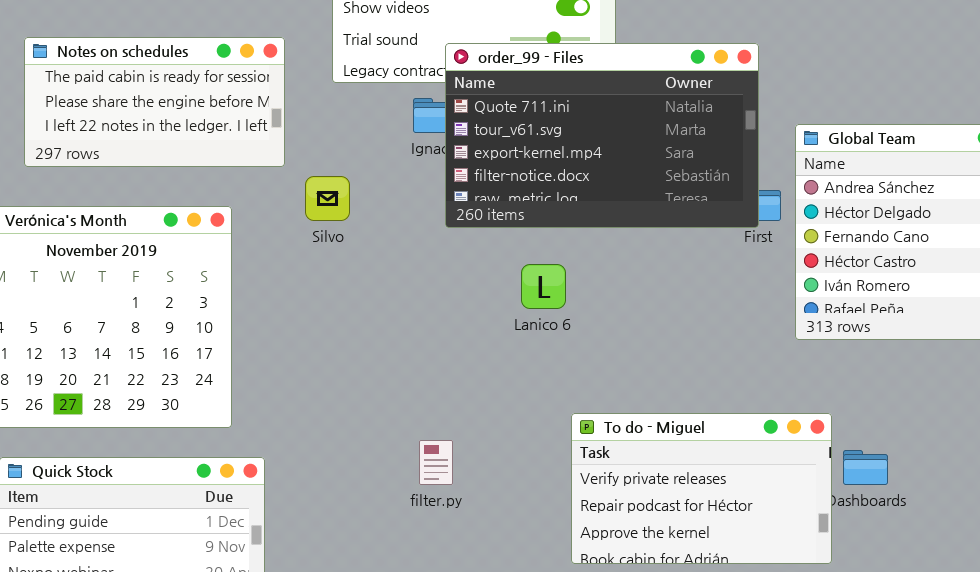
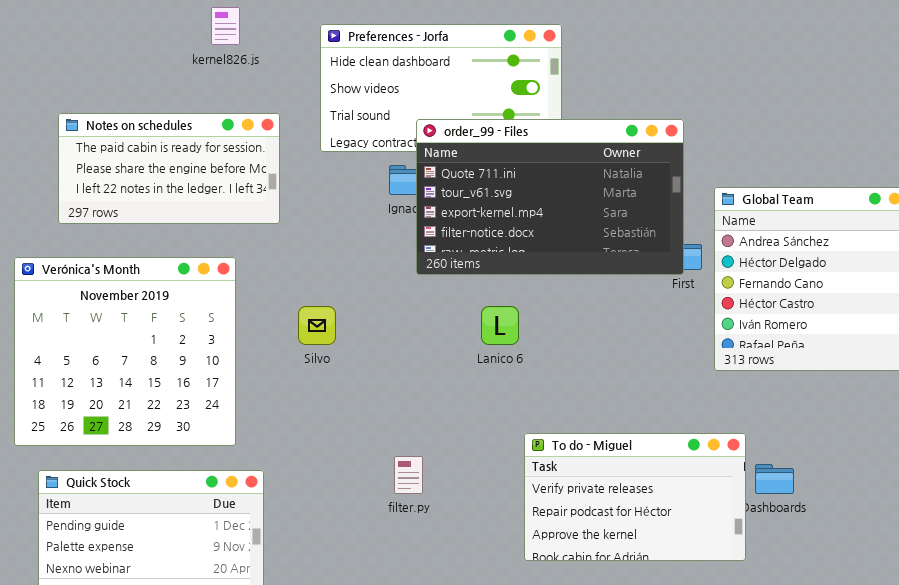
Silvo: [305,176,350,221] -> [298,306,336,345], moved

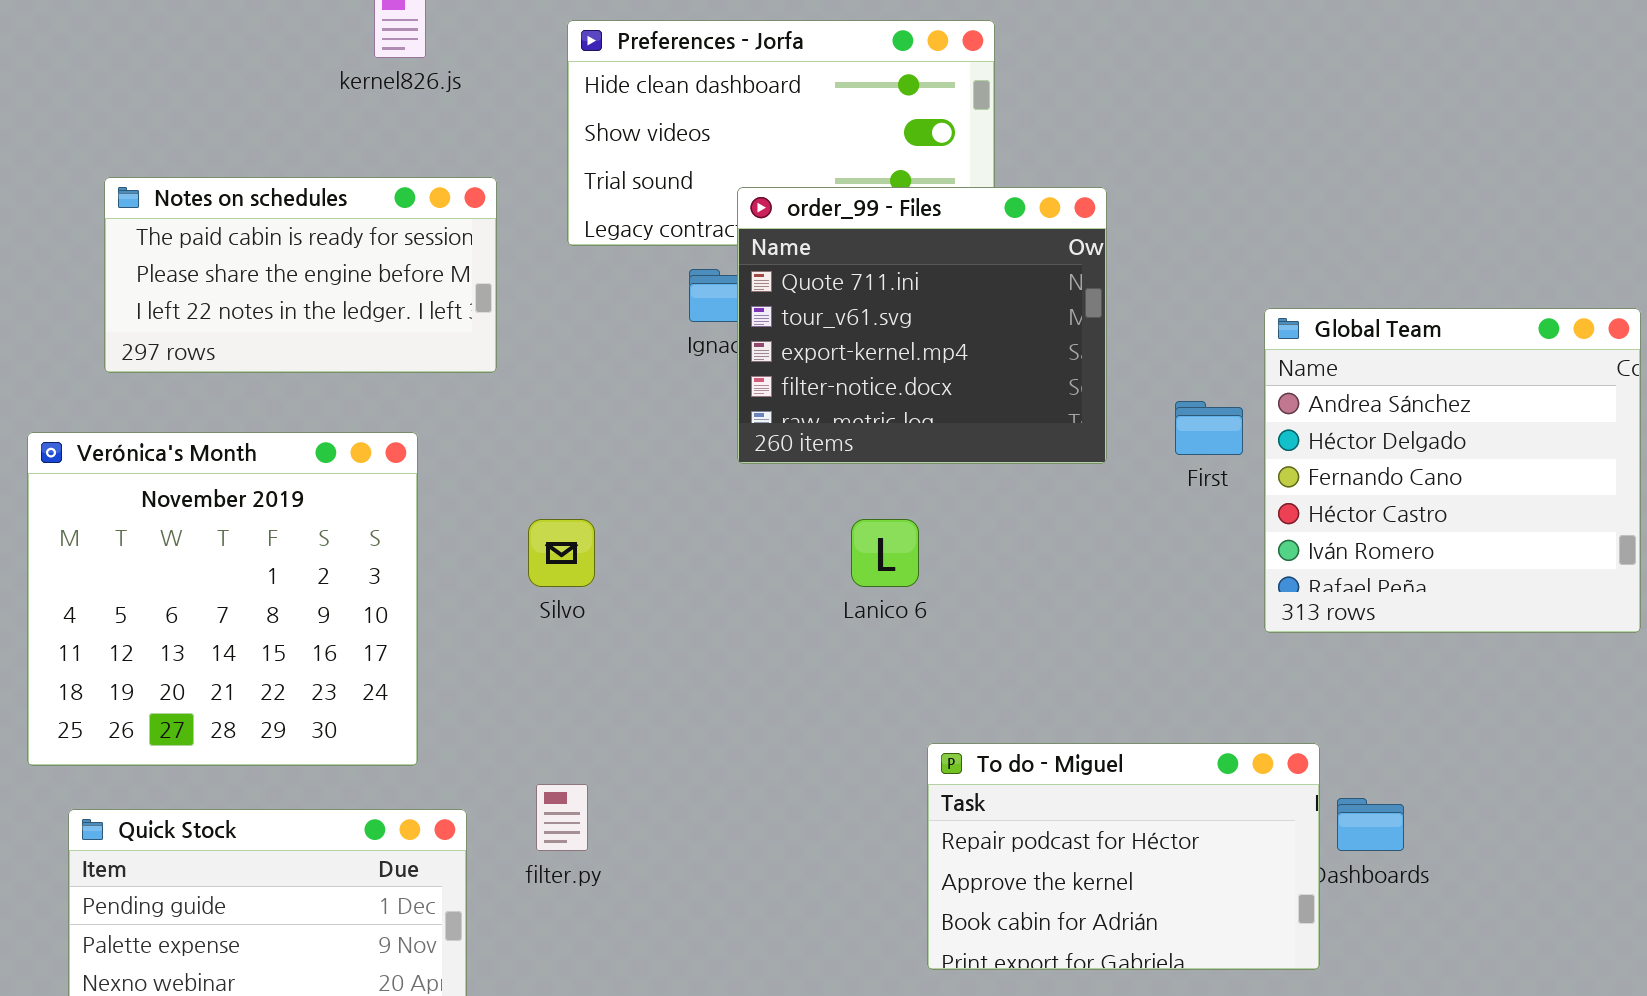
order_99 - Files: [416,119,684,275] -> [737,187,1107,464], resized
To do - Miguel: [524,433,746,561] -> [927,743,1320,970], scrolled down 1 row
filter.py: [394,456,423,494] -> [536,784,588,851], moved

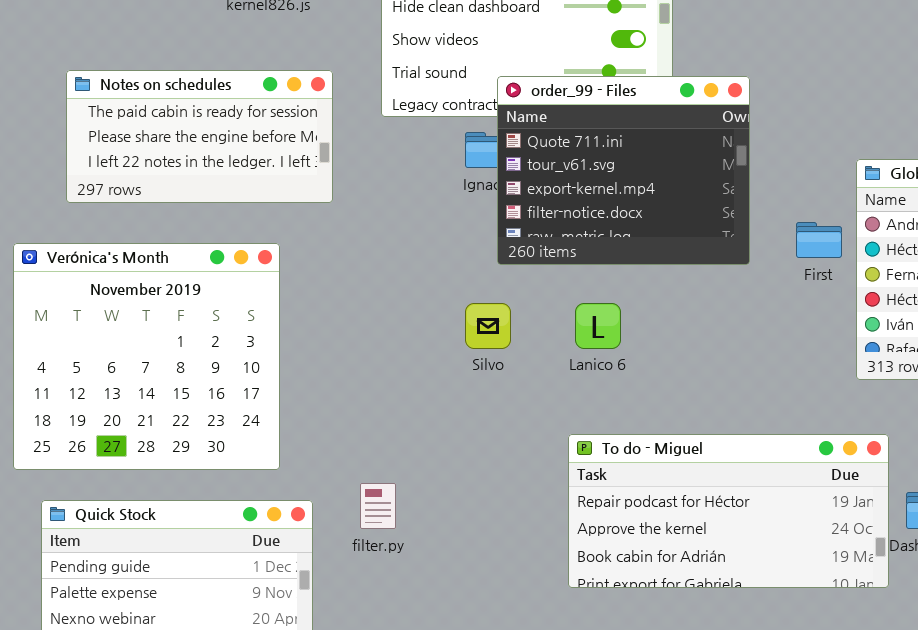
Silvo: [528,519,595,587] -> [465,303,511,349], moved
To do - Miguel: [927,743,1320,970] -> [568,434,889,588], moved, resized

